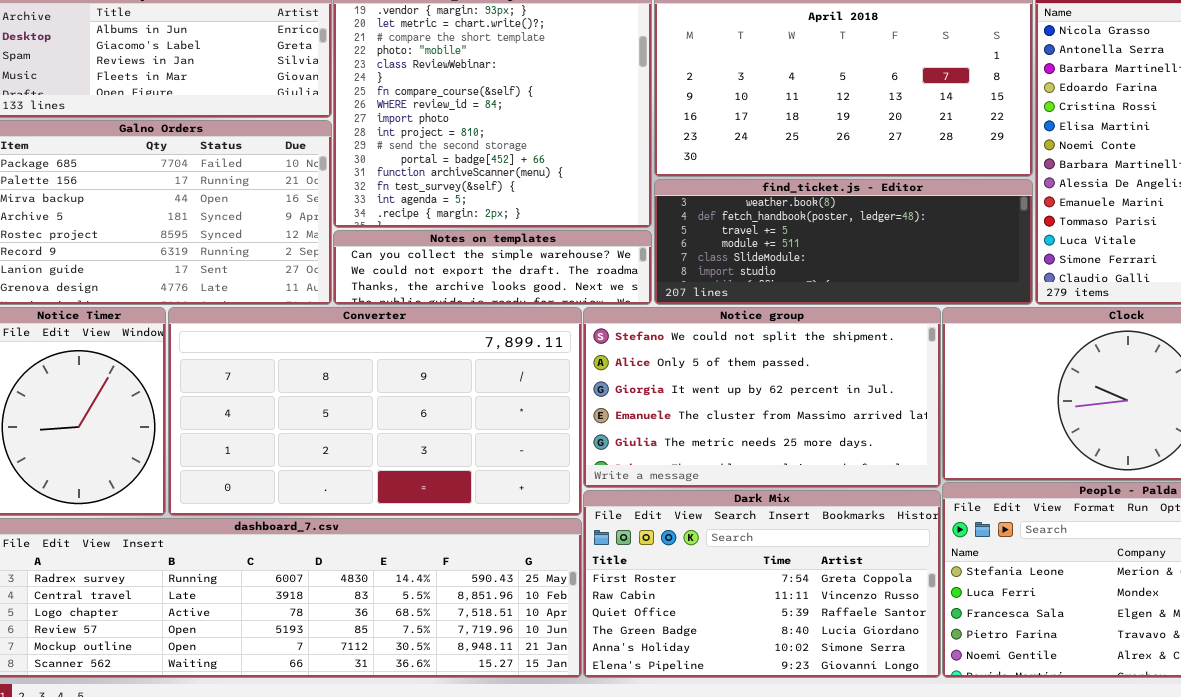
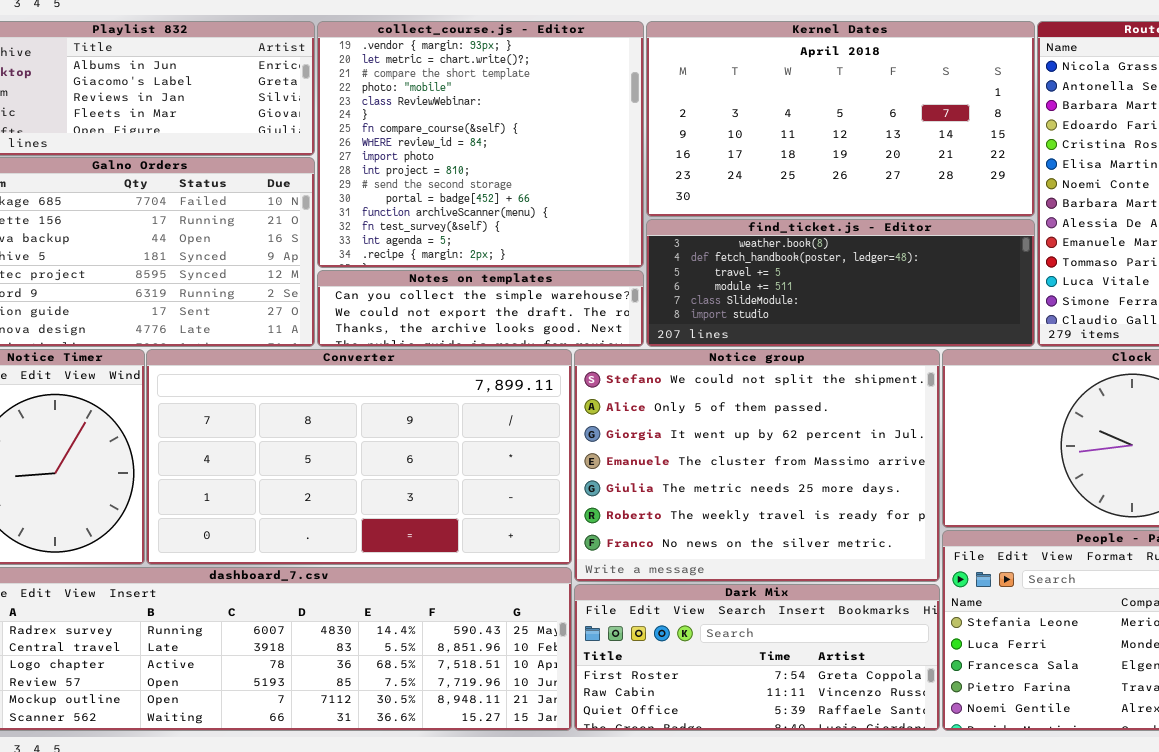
Notice group: [583,307,941,488] -> [574,349,940,582], resized
Dark Mix: [583,490,941,678] -> [574,584,940,731], resized

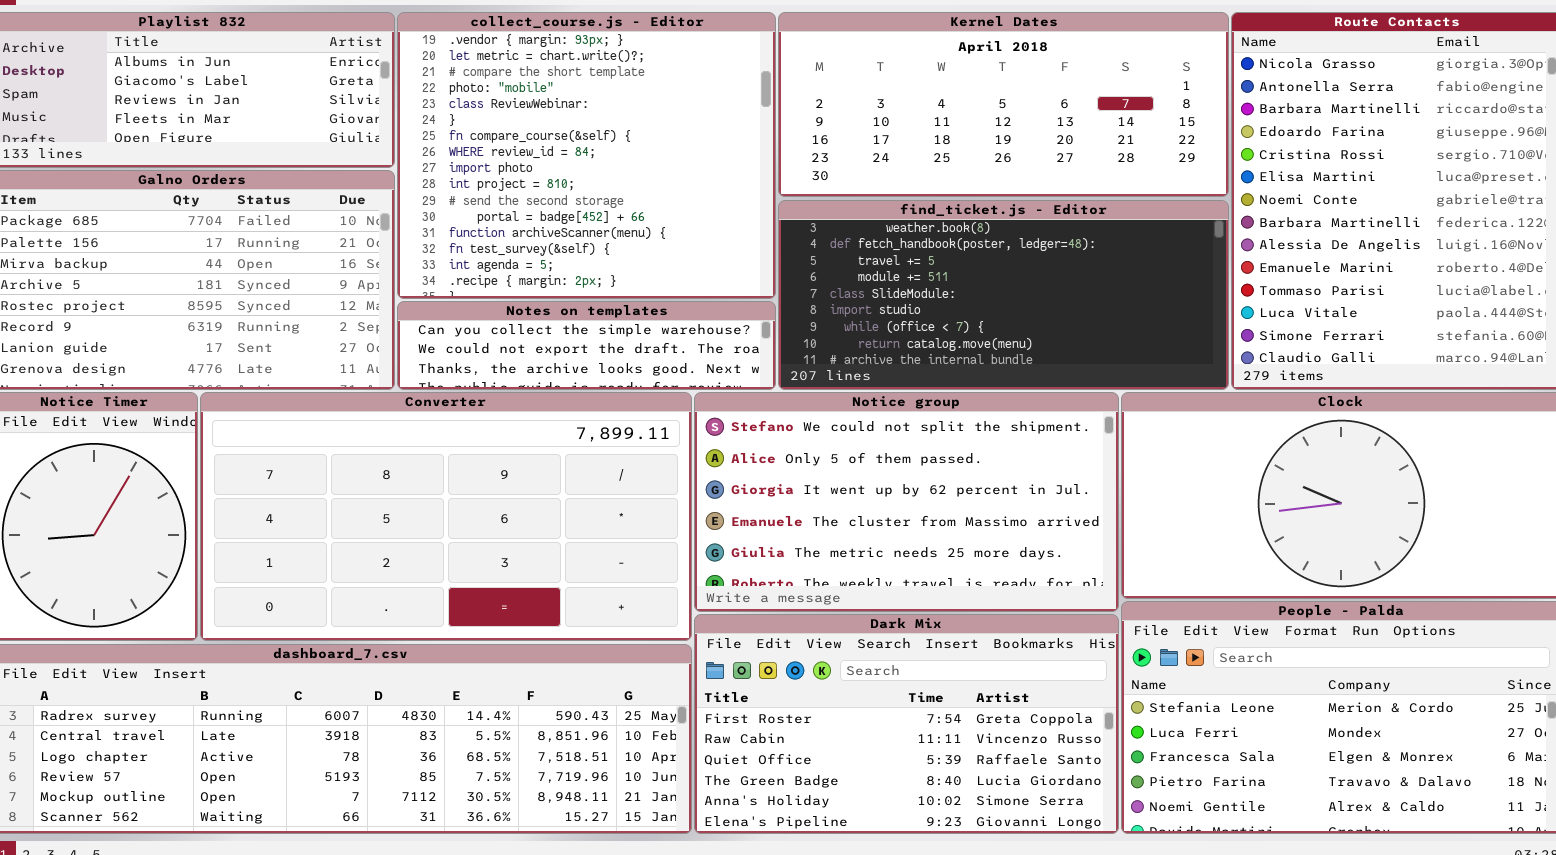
Kernel Dates: [646,21,1035,217] -> [778,12,1229,197], resized
find_ticket.js - Editor: [646,219,1035,347] -> [778,200,1229,390], resized
Notice group: [574,349,940,582] -> [694,392,1119,612], resized
Dark Mix: [574,584,940,731] -> [694,614,1119,834], resized

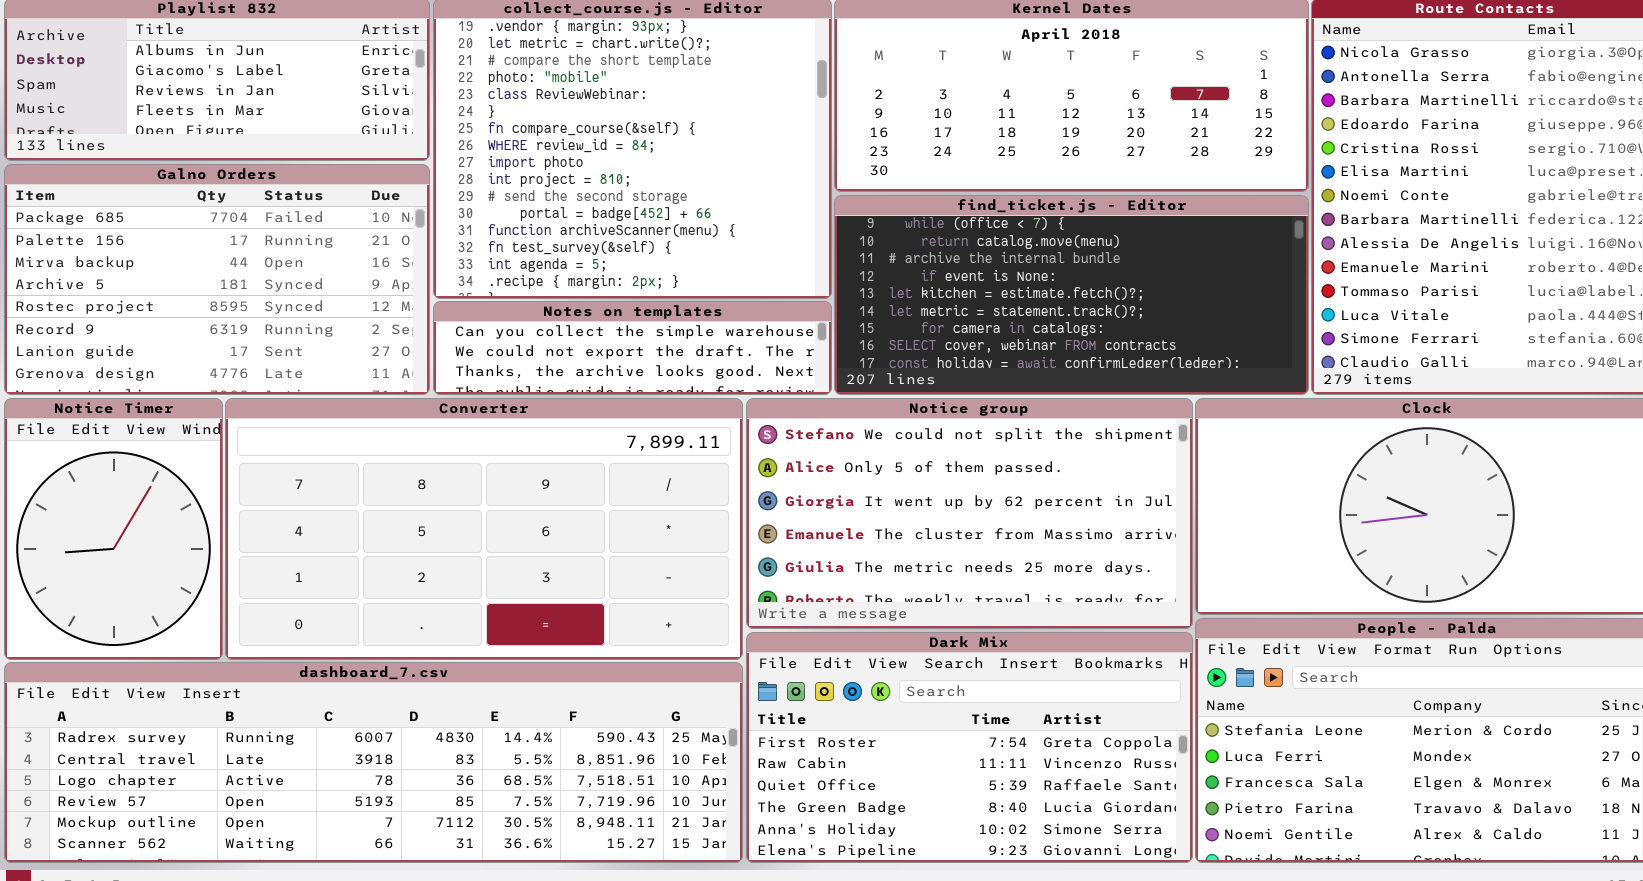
find_ticket.js - Editor: [778,200,1229,390] -> [834,195,1309,395], scrolled down 6 rows

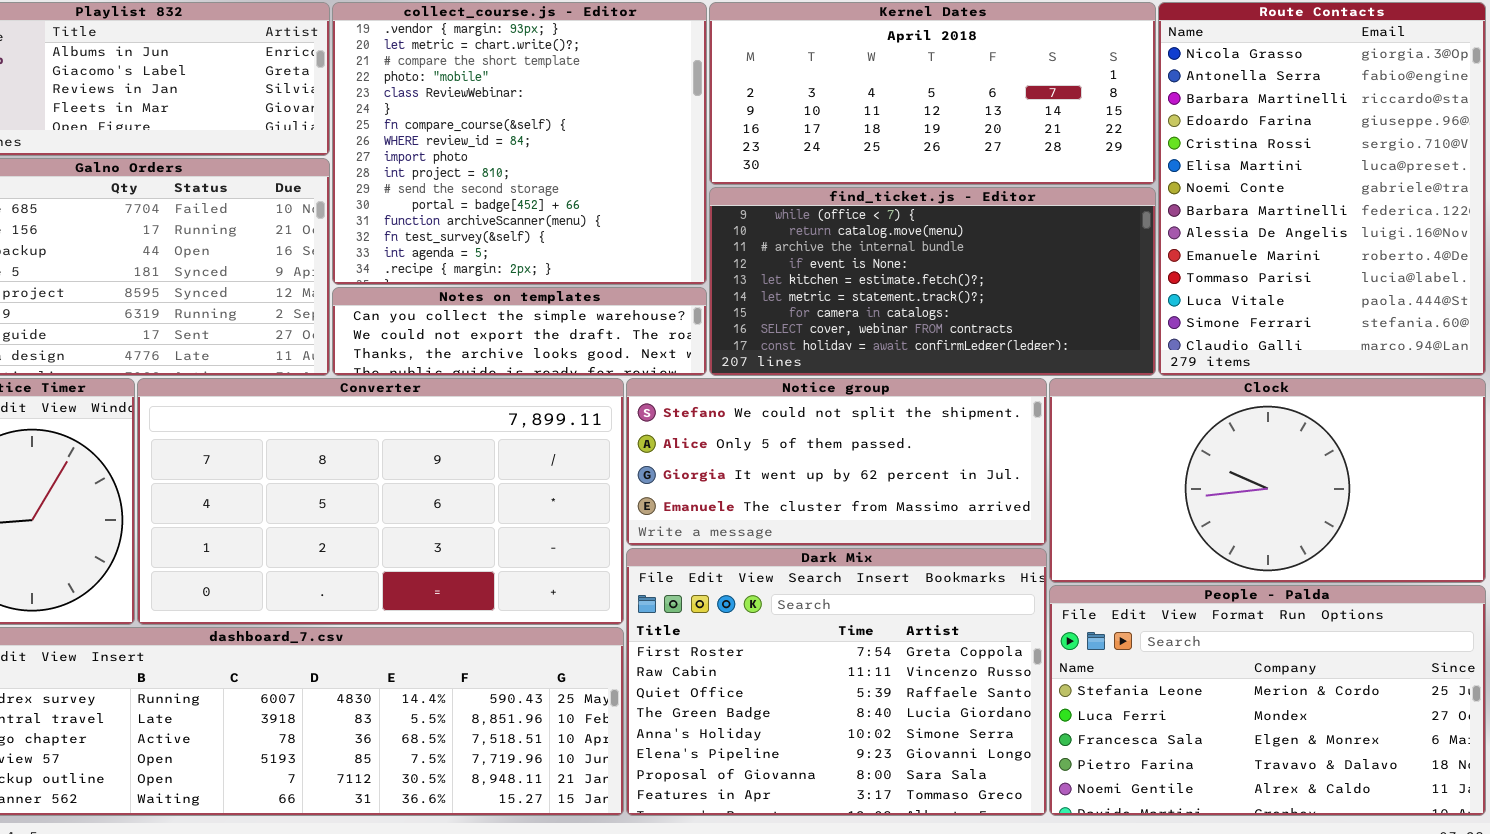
Notice group: [746,398,1193,629] -> [626,378,1047,546], resized
Dark Mix: [746,632,1193,863] -> [626,548,1047,816], resized

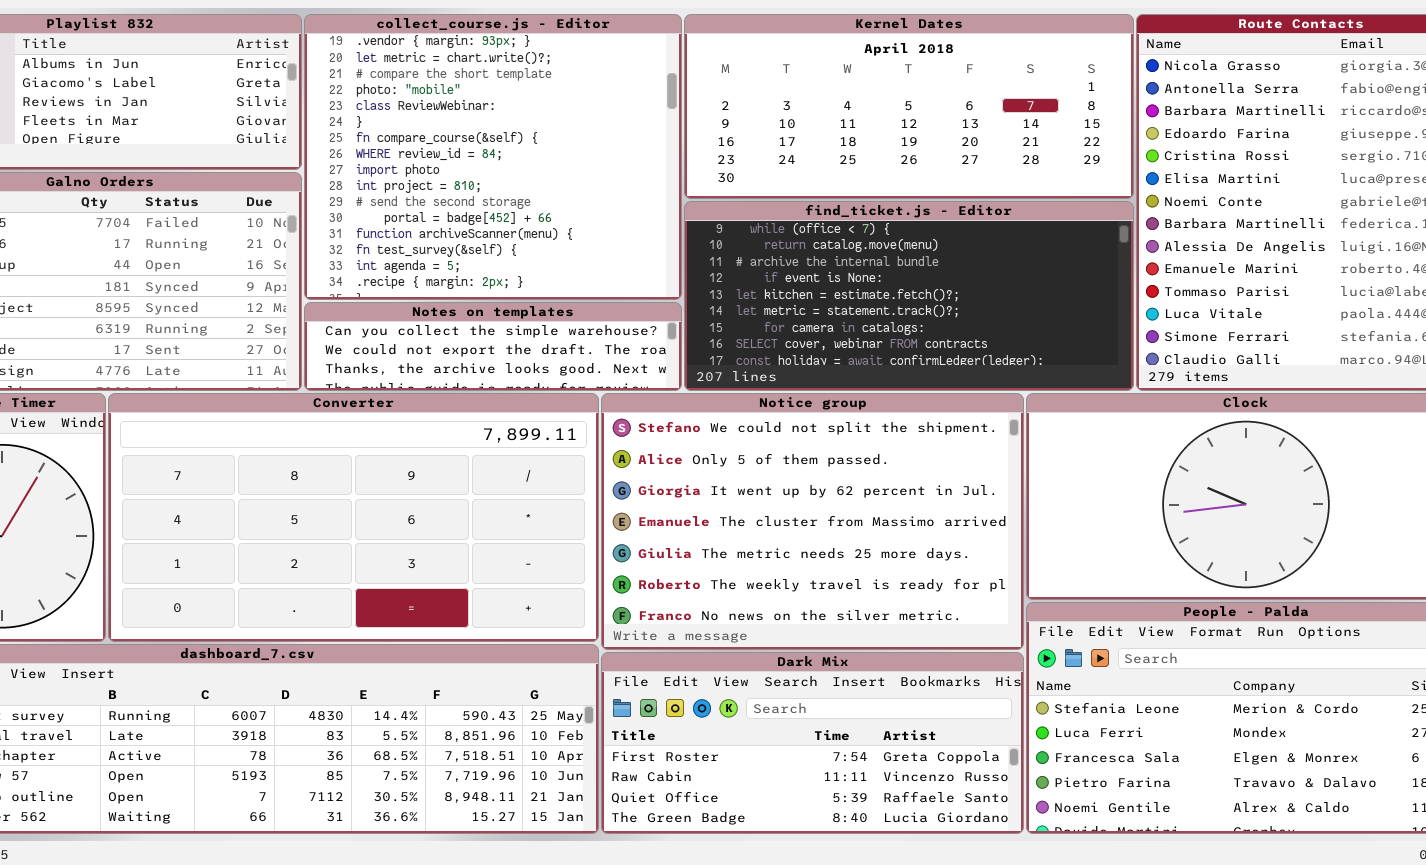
Notice group: [626,378,1047,546] -> [601,393,1024,650], resized
Dark Mix: [626,548,1047,816] -> [601,652,1024,834], resized

